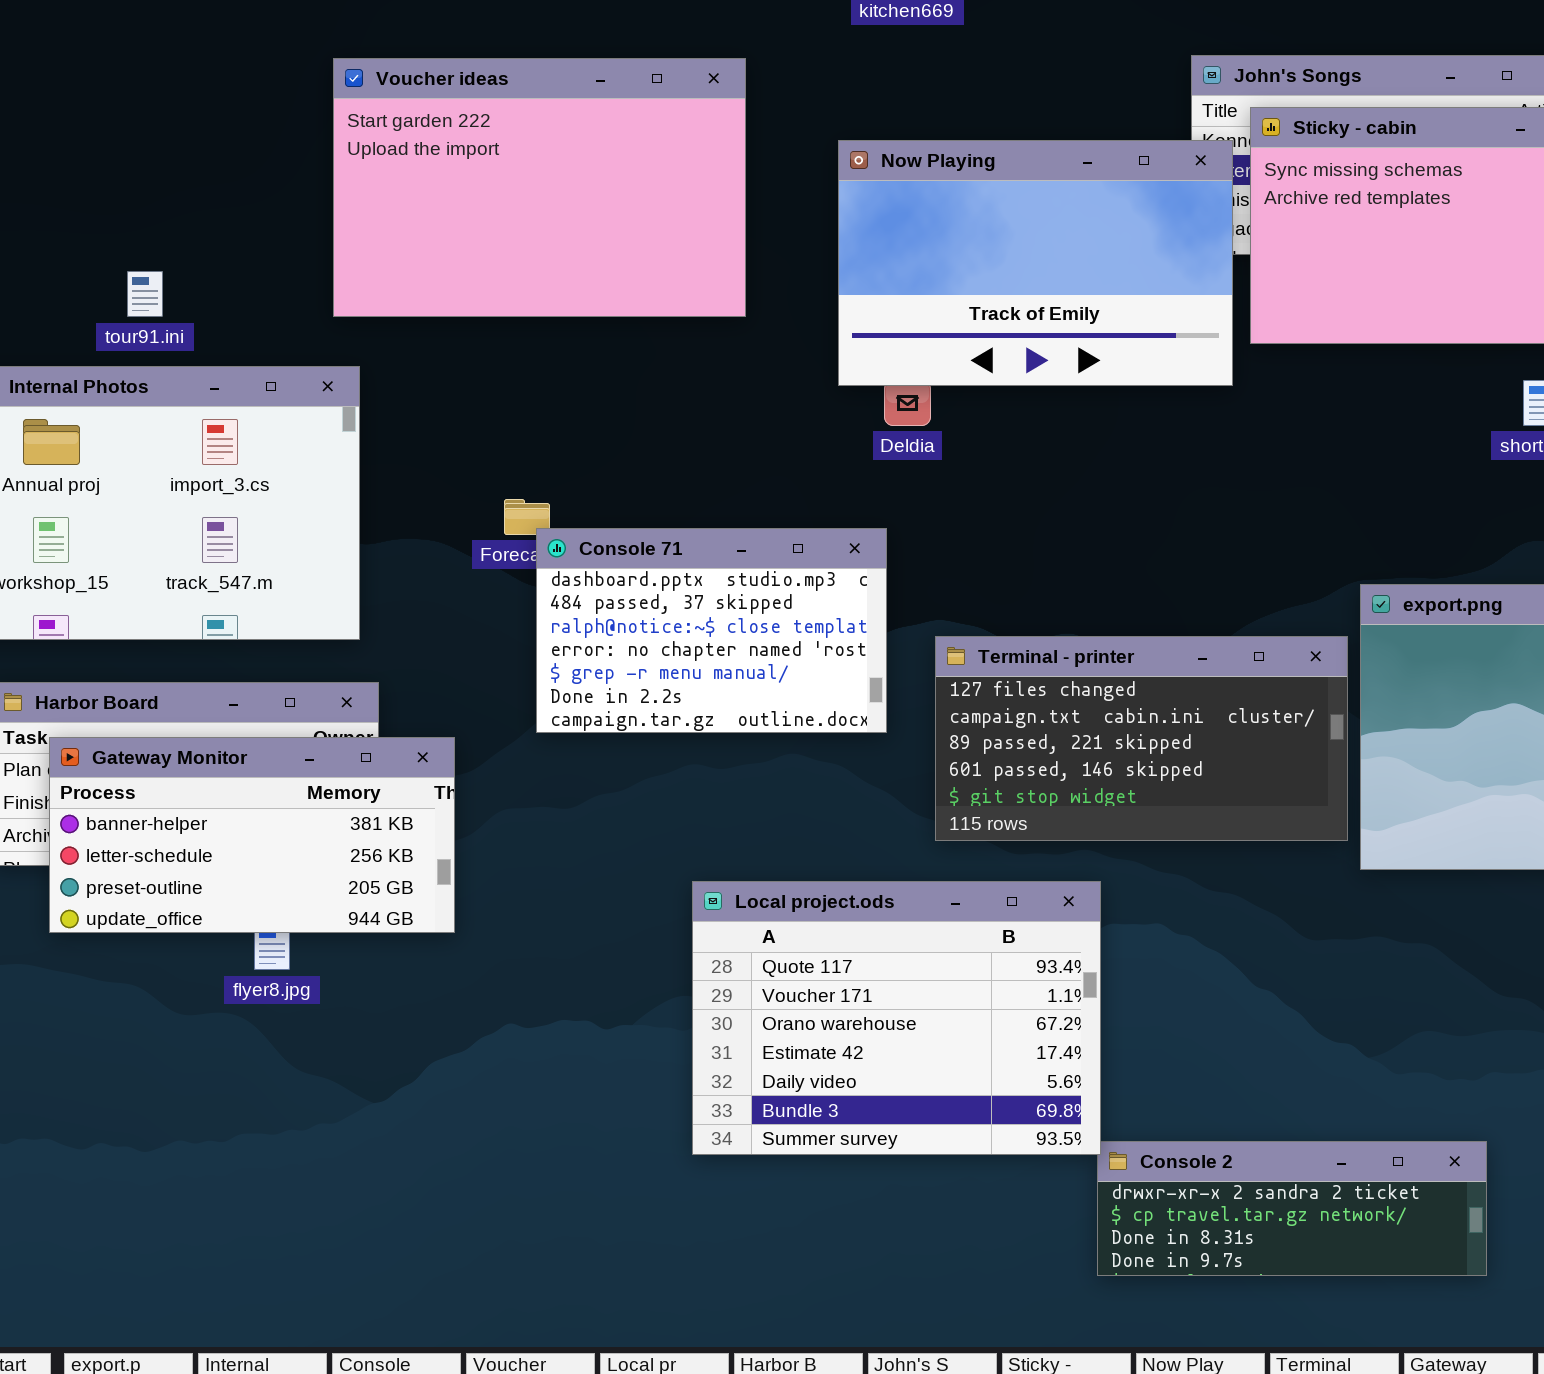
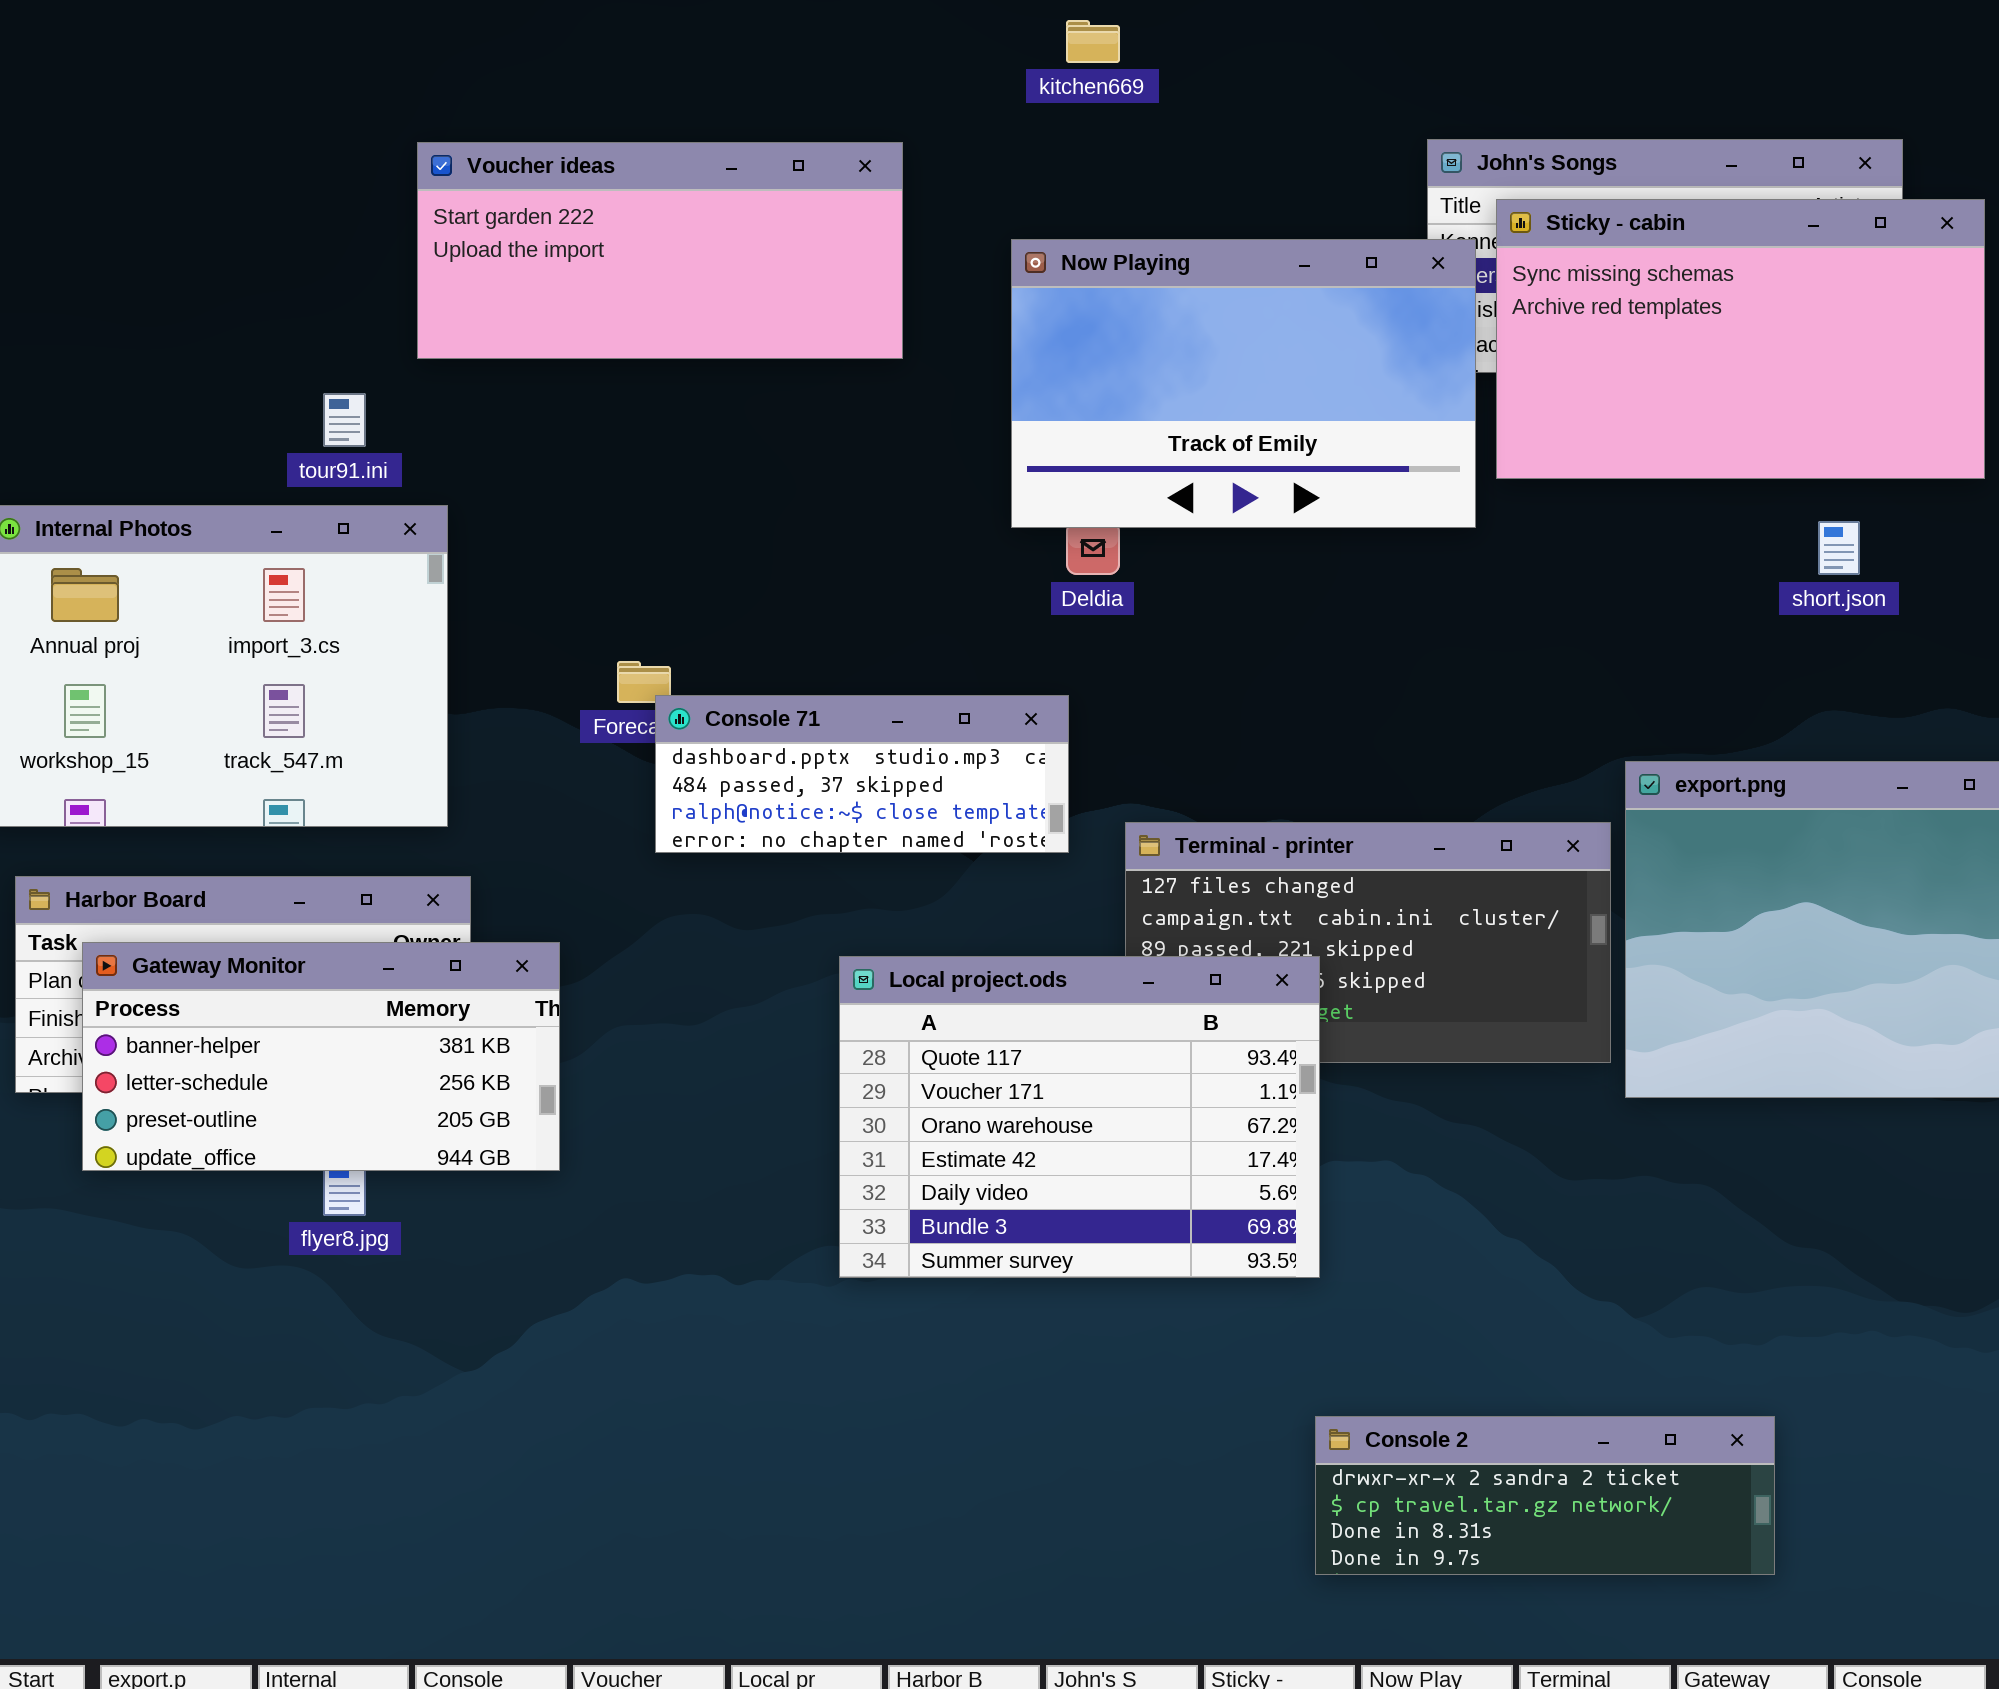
Voucher ideas: [333,58,746,317] -> [417,142,903,359], resized
tour91.ini: [127,271,163,317] -> [323,393,366,447], moved
Console 71: [536,528,887,733] -> [655,695,1069,853], resized
Local project.ods: [692,881,1101,1155] -> [839,956,1320,1278], moved

